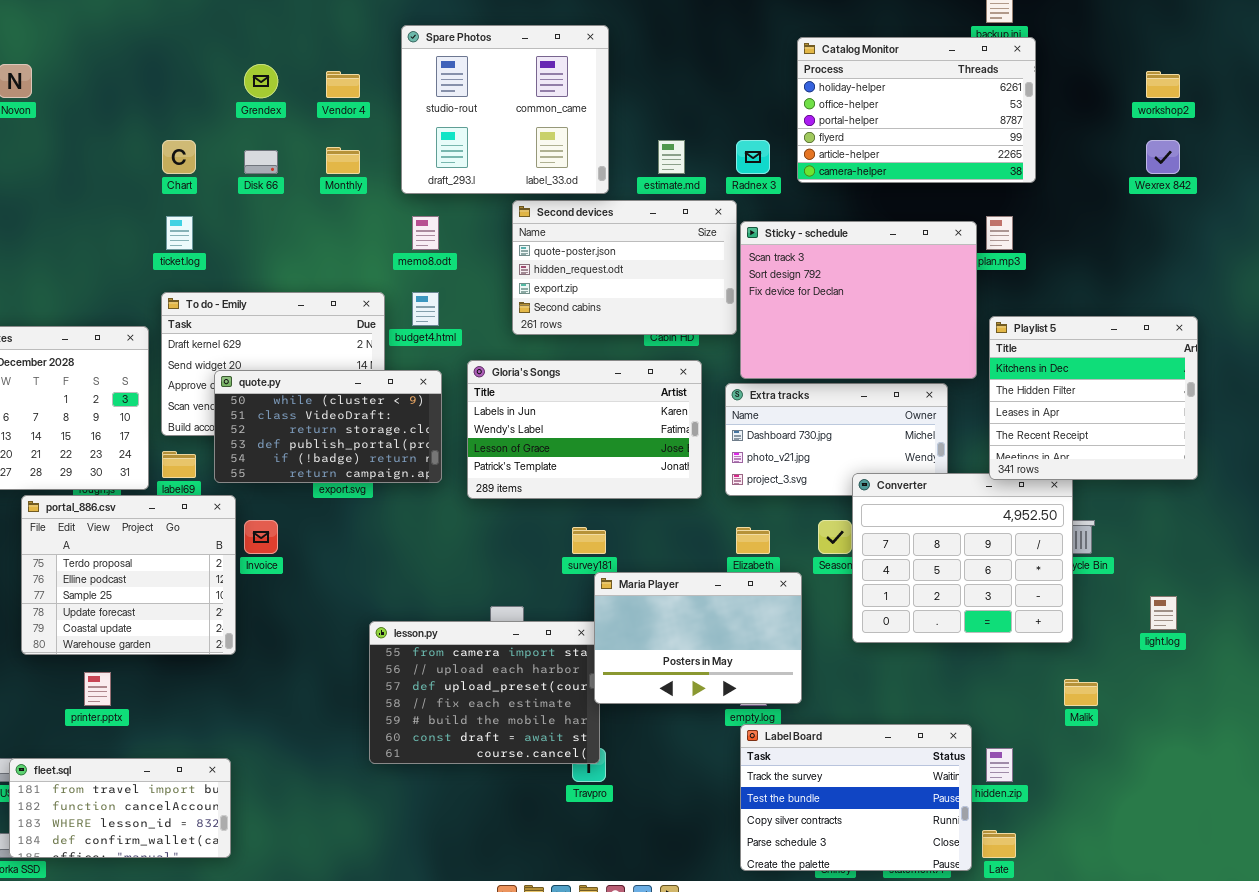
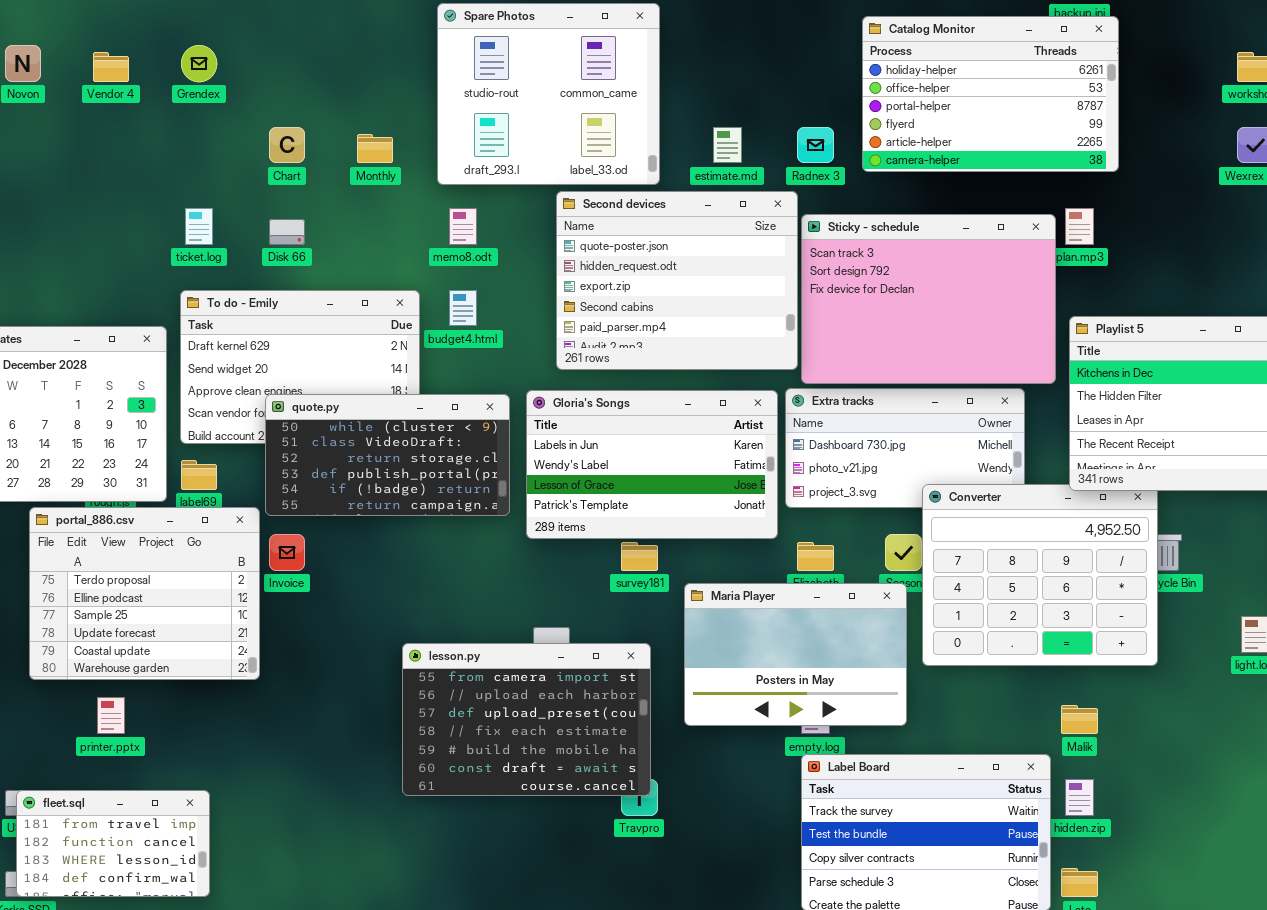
Grendex: [244,64,278,98] -> [181,45,217,82], moved
Vendor 4: [326,71,360,98] -> [93,52,129,82], moved
Chart: [162,140,196,174] -> [269,127,305,163], moved
Disk 66: [244,150,278,174] -> [269,219,305,245], moved
Second devices: [512,200,737,335] -> [556,191,798,370], resized
Gloria's Songs: [467,360,702,499] -> [526,390,778,539], moved
quote.py: [214,370,442,483] -> [265,394,510,516], moved
Maria Player: [594,572,802,704] -> [684,583,907,726], moved
Malik: [1064,679,1098,706] -> [1061,705,1098,734], moved
fleet.sql: [9,758,231,858] -> [16,790,210,897], resized

